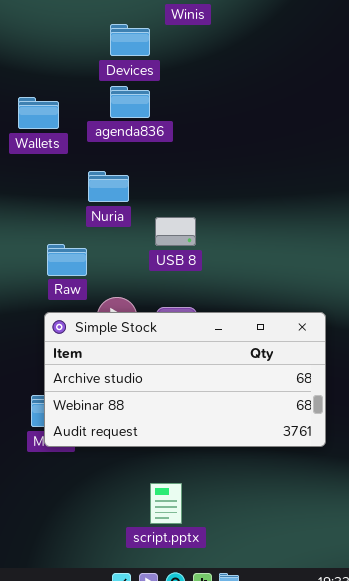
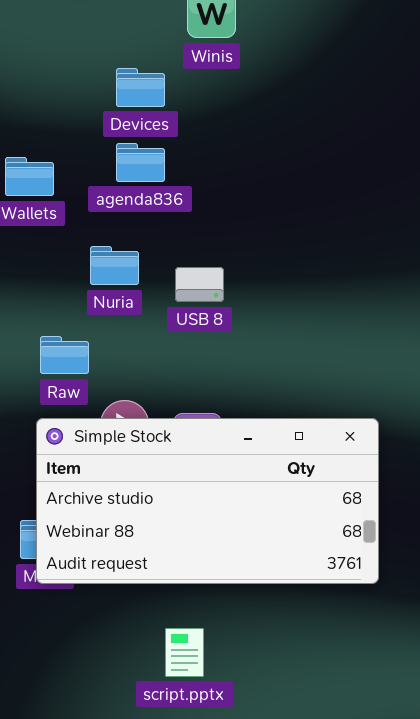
USB 8: [155,217,196,246] -> [175,267,224,302], moved

